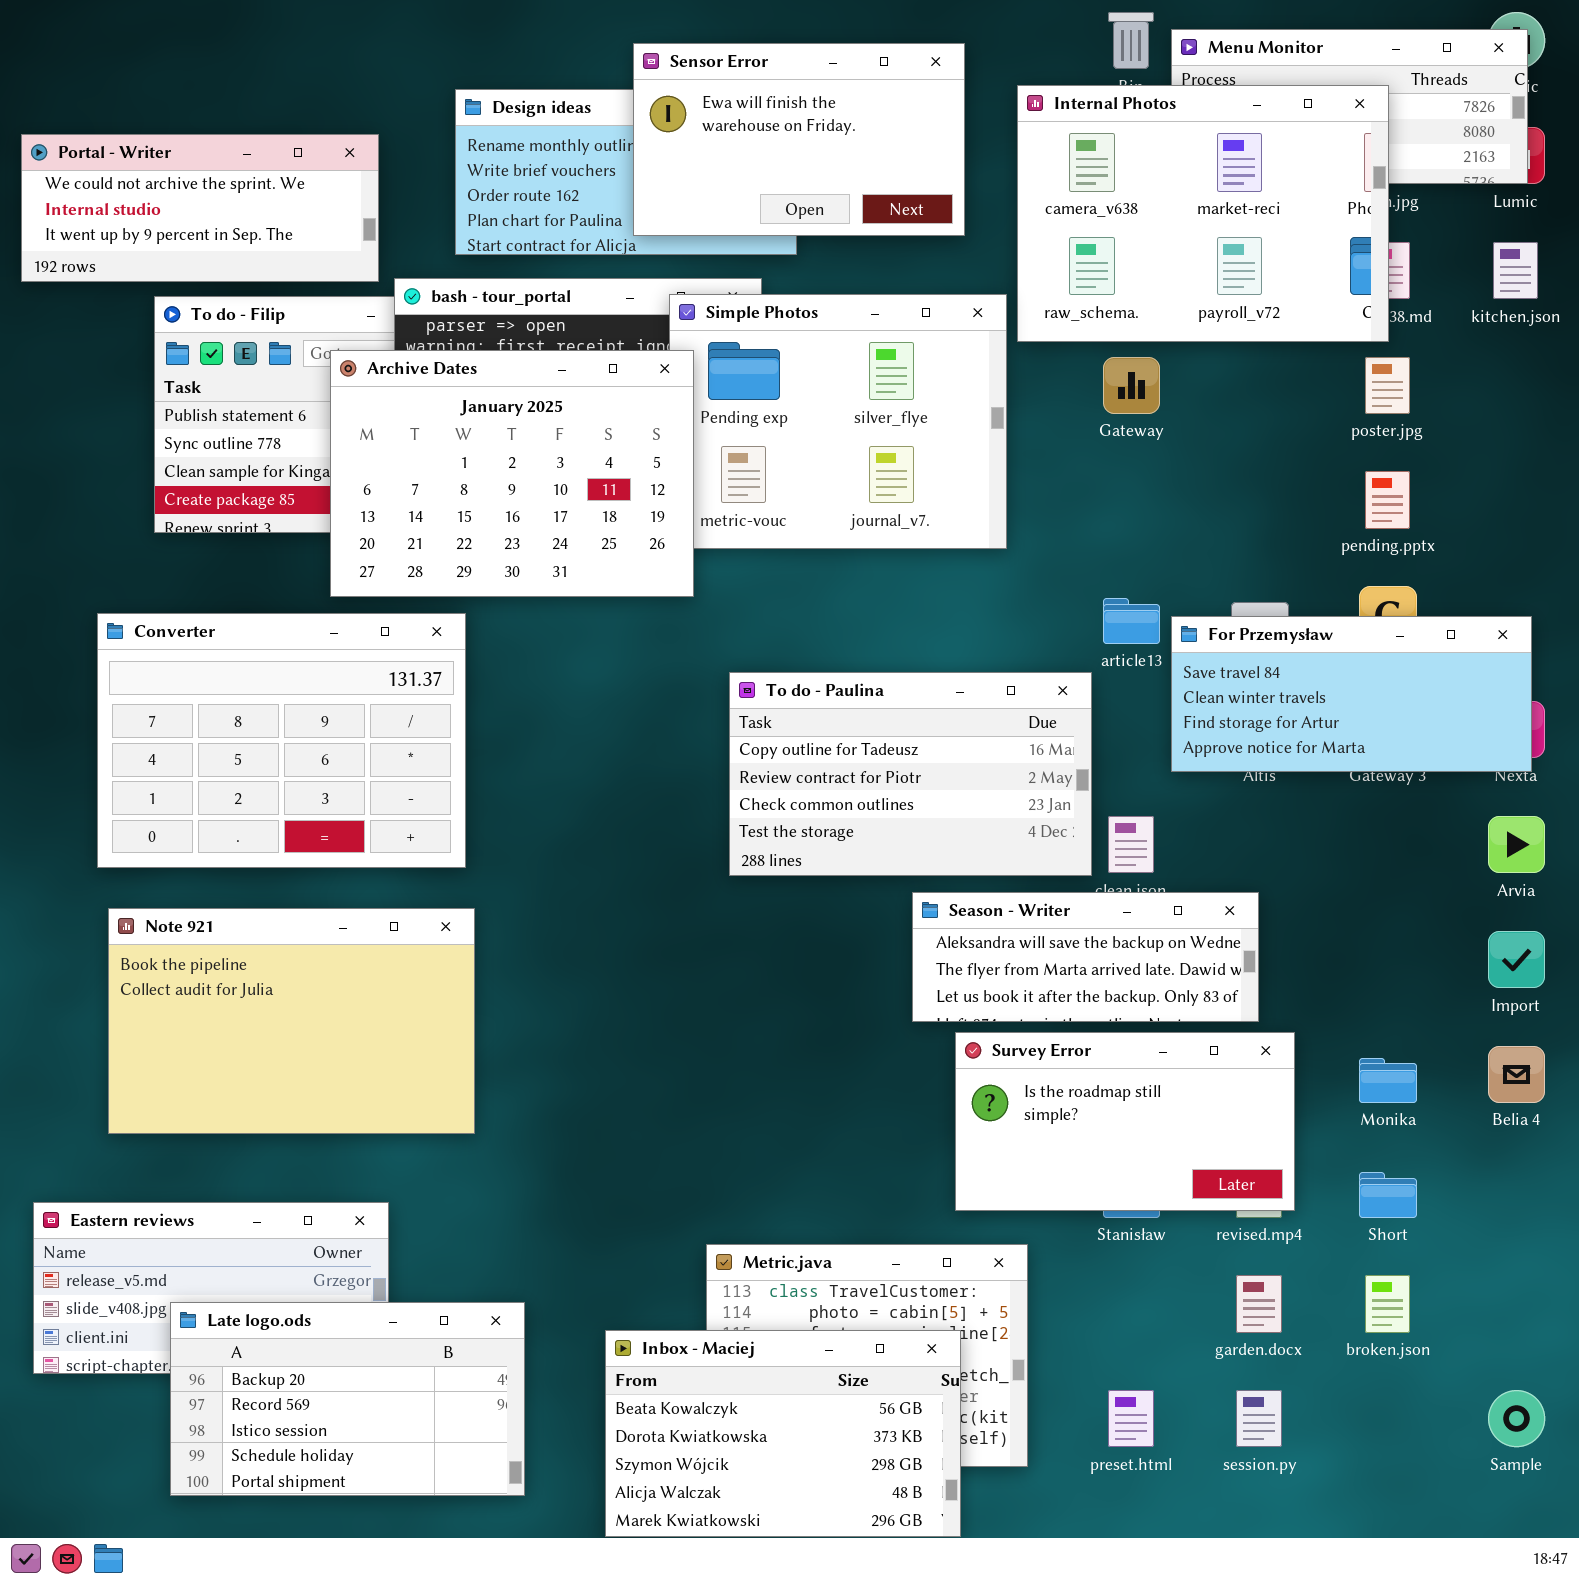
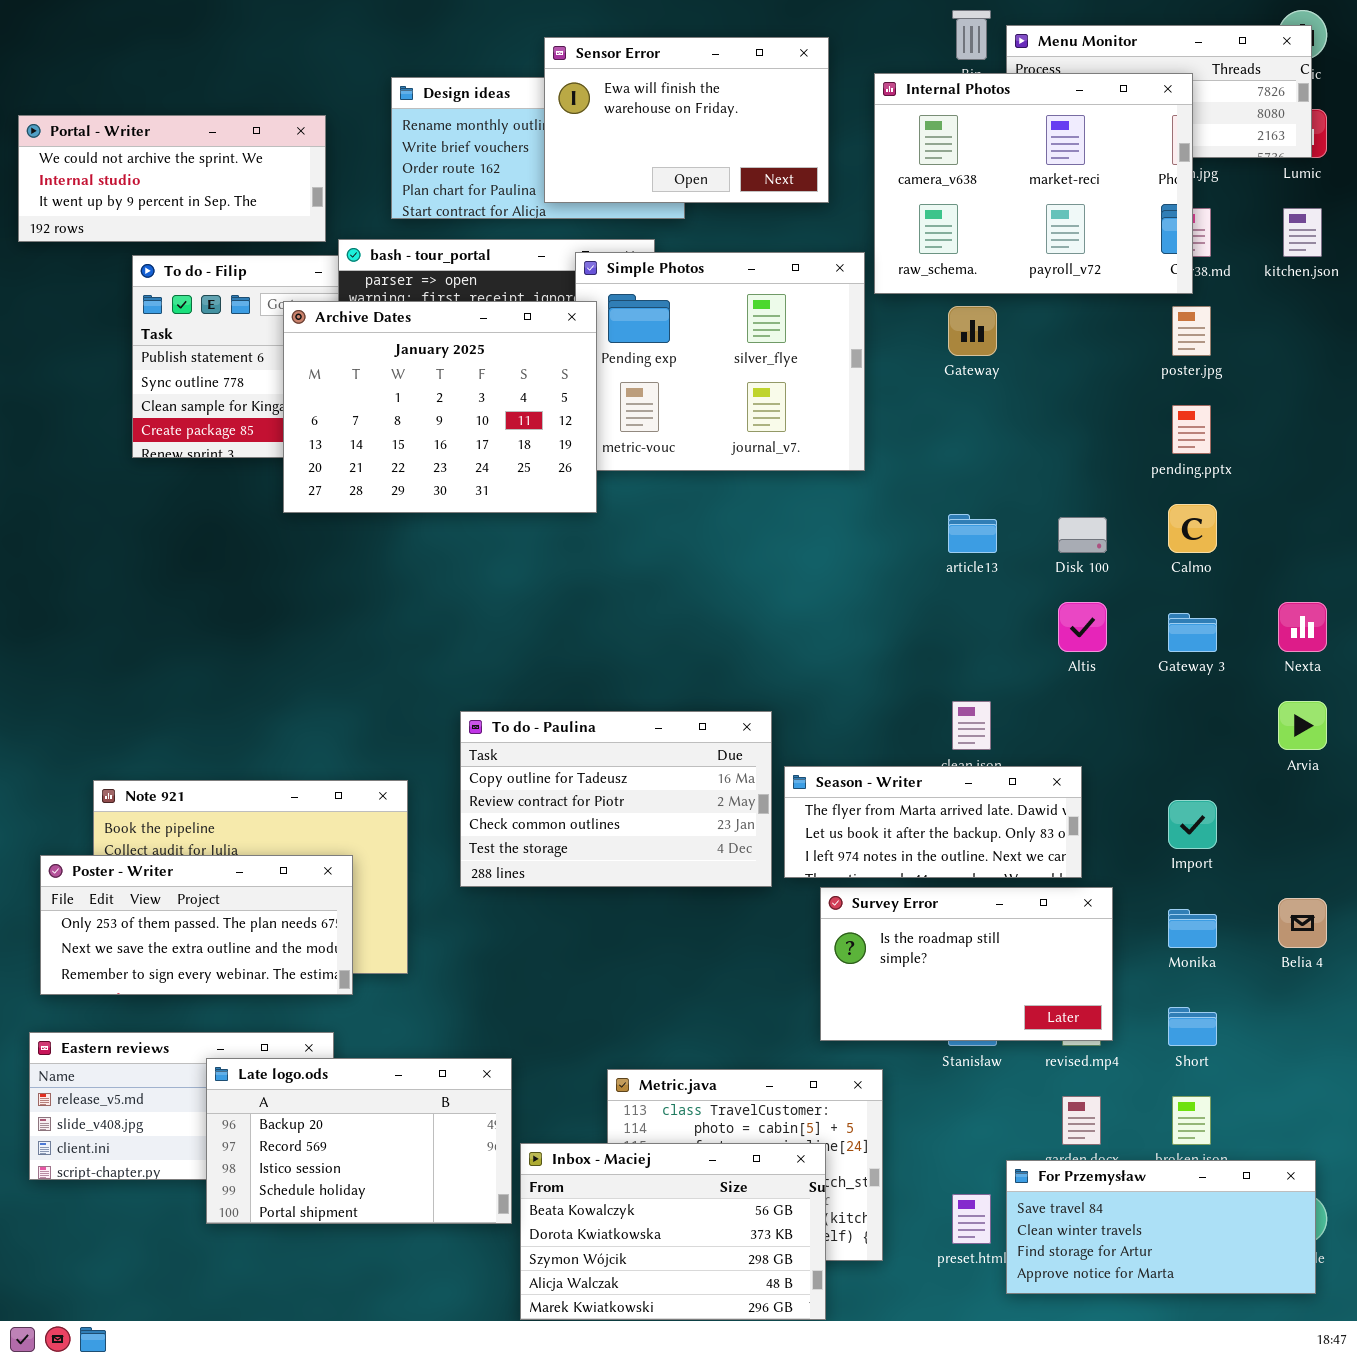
Converter: [97,613,466,868] -> none, closed
For Przemysław: [1171,616,1532,772] -> [1006,1160,1316,1294], moved
To do - Paulina: [729,672,1092,876] -> [460,711,772,887], moved
Season - Writer: [912,892,1259,1022] -> [784,766,1082,878], scrolled down 1 row
Import: [1488,931,1545,988] -> [1168,800,1217,849], moved
Poster - Writer: none -> [40,855,353,995], opened
Late logo.ods: [170,1302,525,1496] -> [206,1058,512,1224], moved

